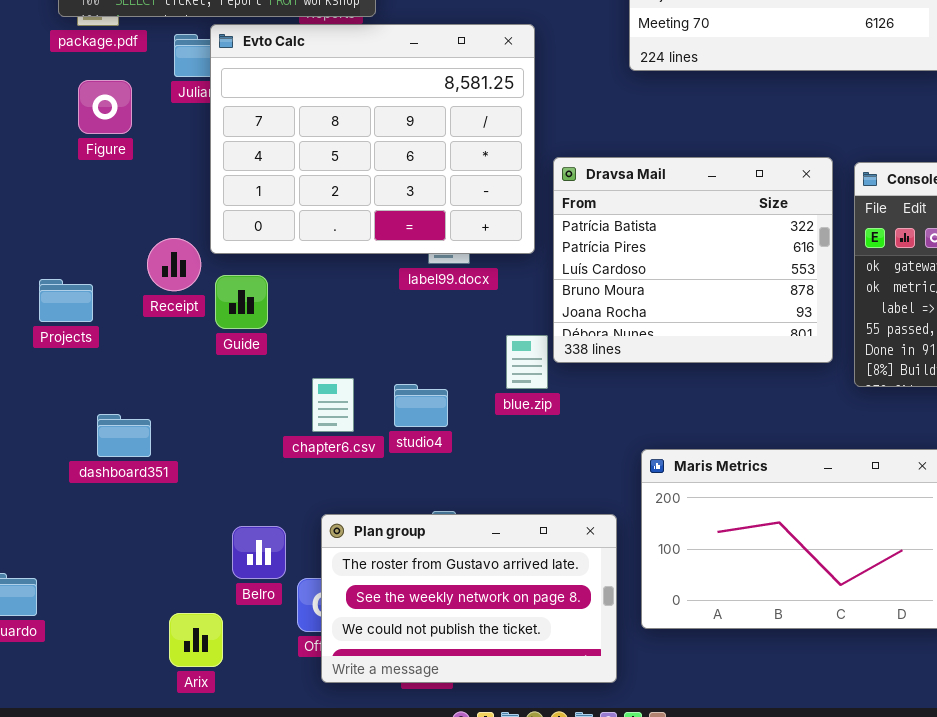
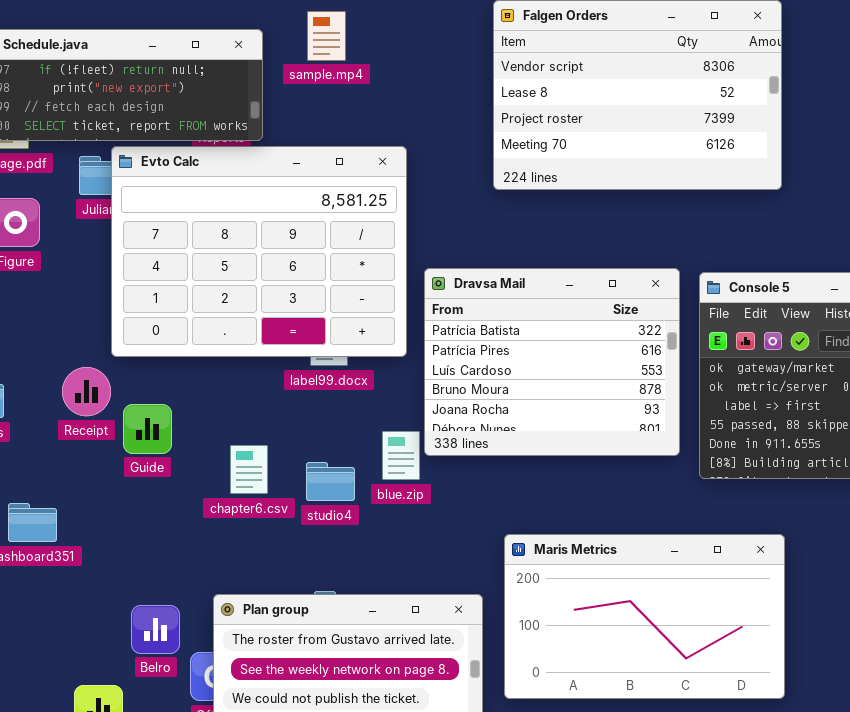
Receipt: [147,238,201,291] -> [62,367,111,416], moved
Guide: [215,275,268,329] -> [123,404,172,454], moved
chapter6.csv: [312,378,354,432] -> [230,445,268,494], moved
studio4: [394,384,448,427] -> [306,462,355,501], moved

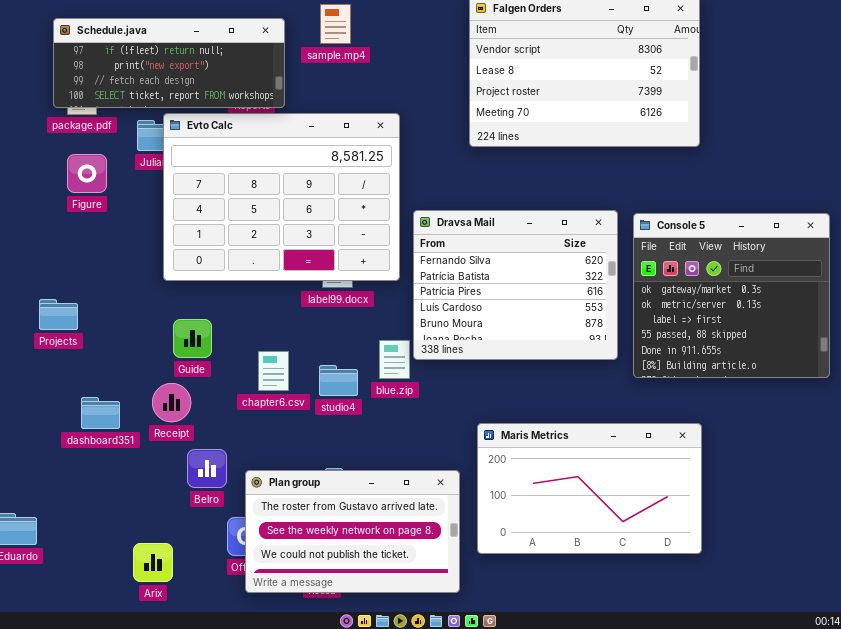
Dravsa Mail: [424,268,680,456] -> [413,210,618,360], scrolled up 1 row
Receipt: [62,367,111,416] -> [152,383,191,422], moved
Belro: [131,605,180,654] -> [187,449,227,488], moved

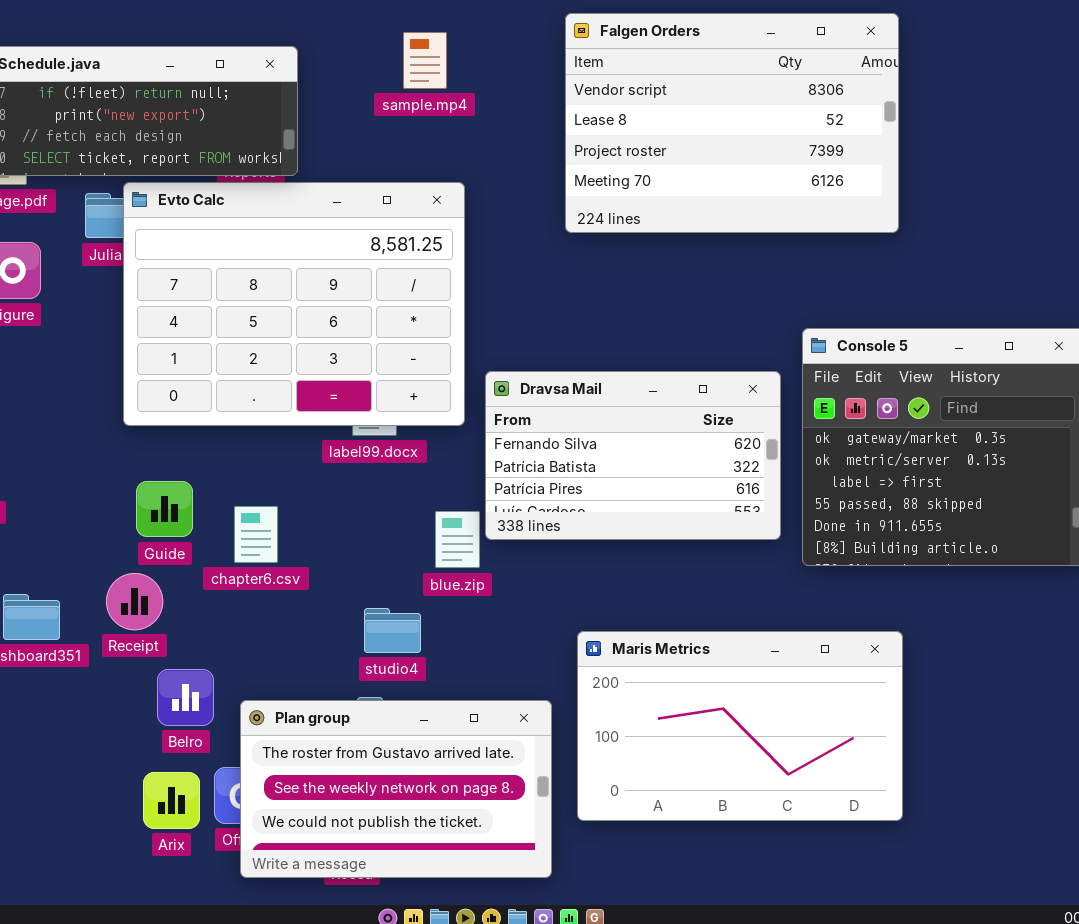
sample.mp4: [320,4,351,44] -> [403,32,447,89], moved
Dravsa Mail: [413,210,618,360] -> [485,371,781,540], resized
chapter6.csv: [258,351,289,391] -> [234,506,278,563], moved
studio4: [319,365,358,396] -> [364,608,421,653], moved
Arix: [133,543,173,582] -> [143,772,200,829], moved

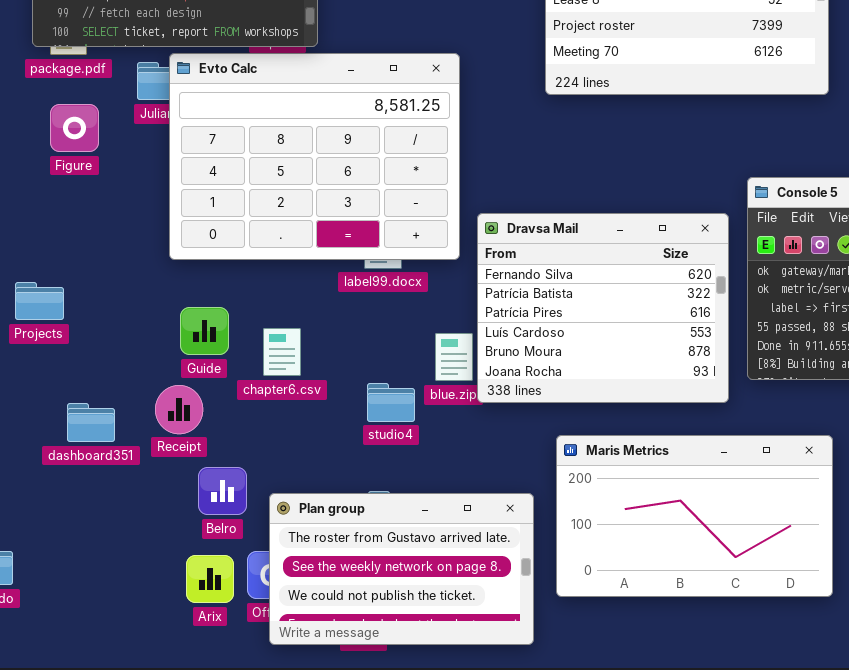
Dravsa Mail: [485,371,781,540] -> [477,213,729,403], resized
studio4: [364,608,421,653] -> [367,383,415,422], moved

